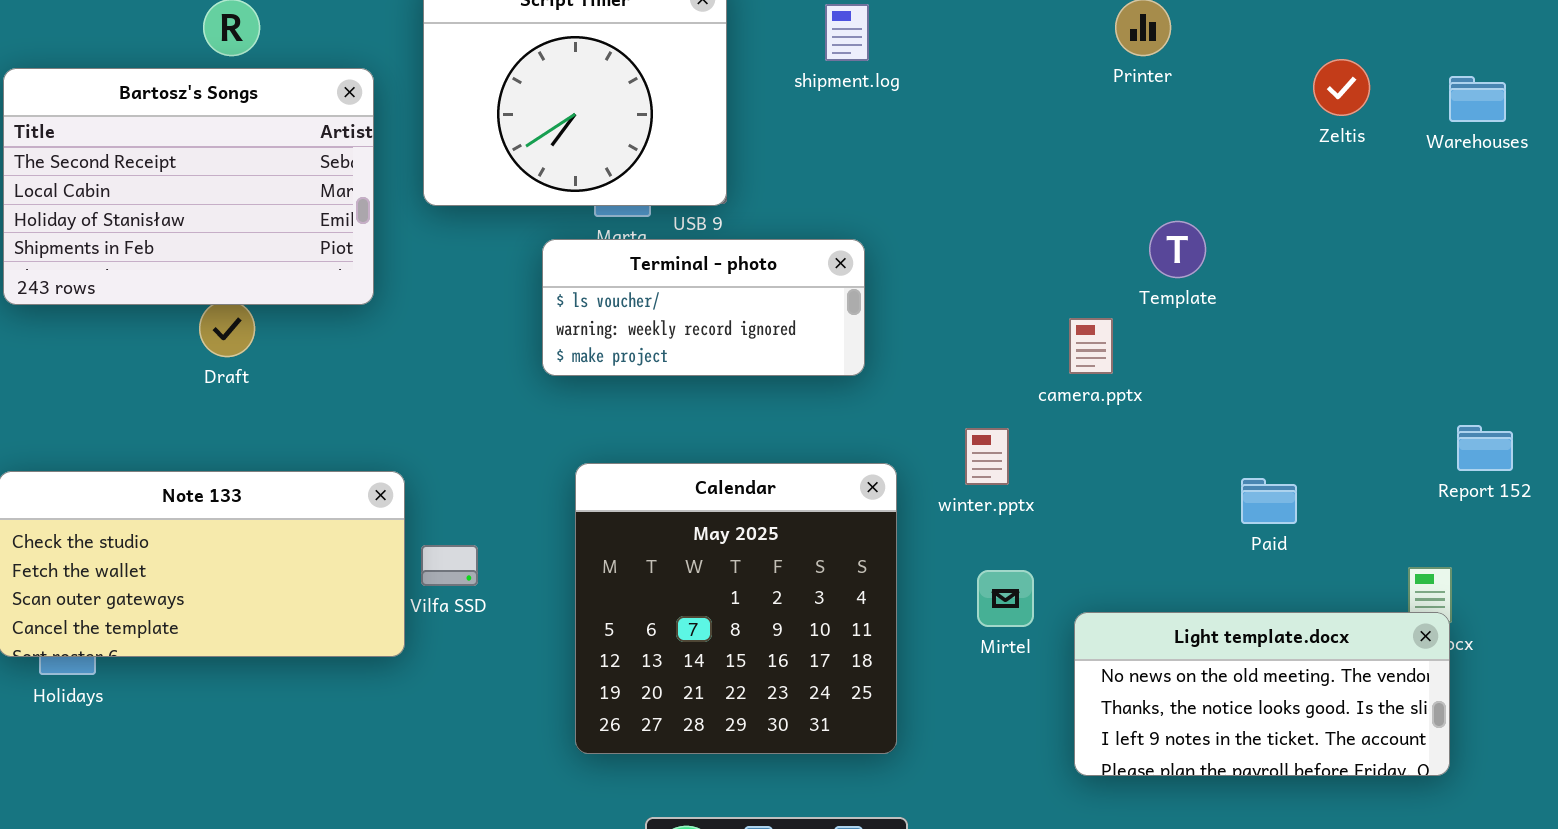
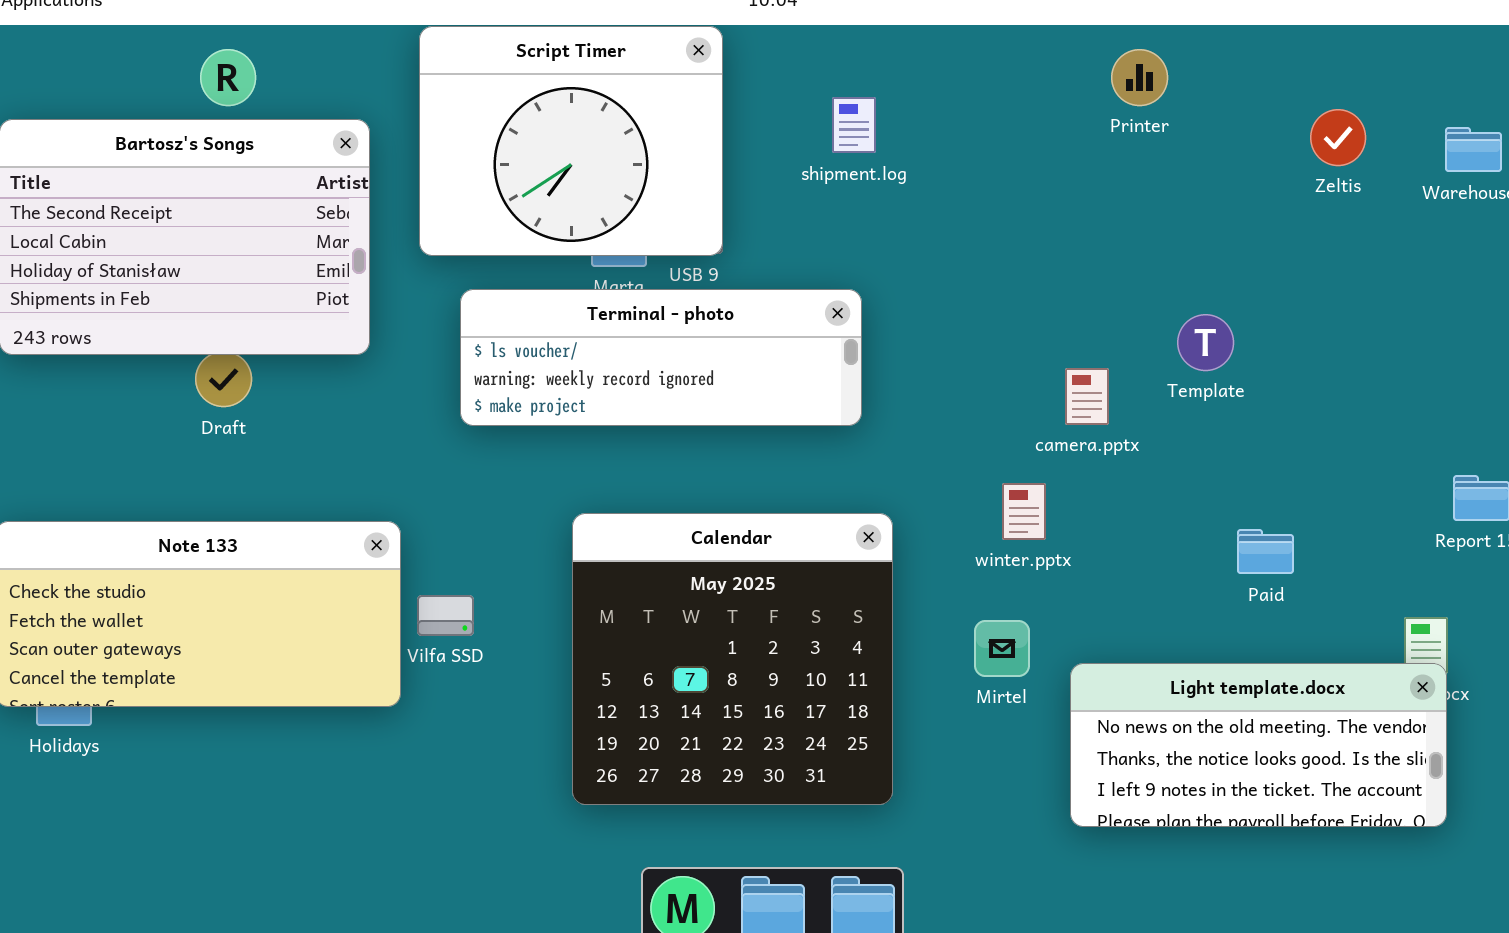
shipment.log: [825,4,869,61] -> [832,97,876,153], moved
Template: [1149,221,1206,278] -> [1177,314,1234,371], moved
Terminal - photo: [542,239,865,376] -> [460,289,862,426], resized
winter.pptx: [965,428,1009,485] -> [1002,483,1046,540], moved

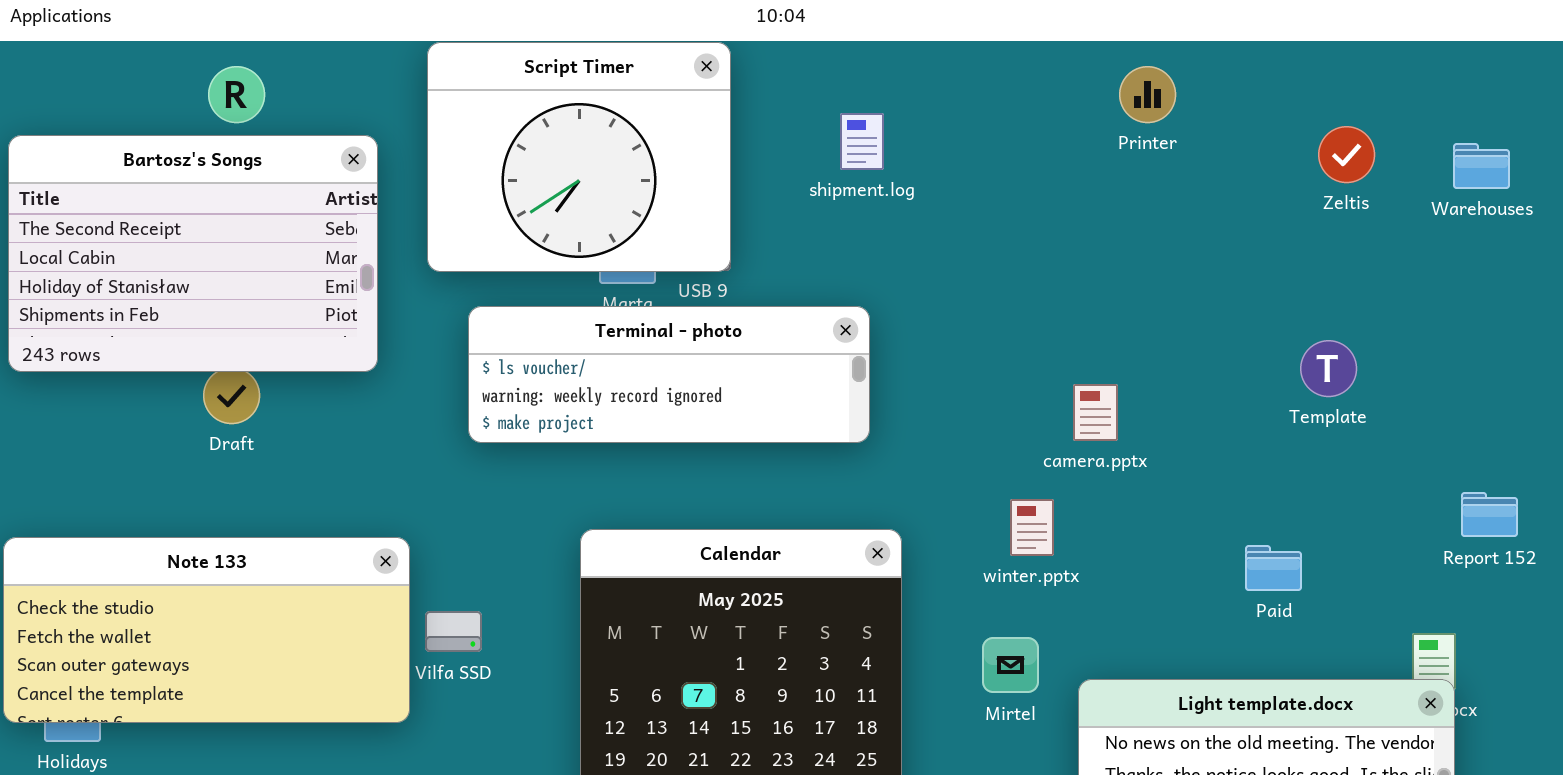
Template: [1177,314,1234,371] -> [1300,340,1357,397], moved

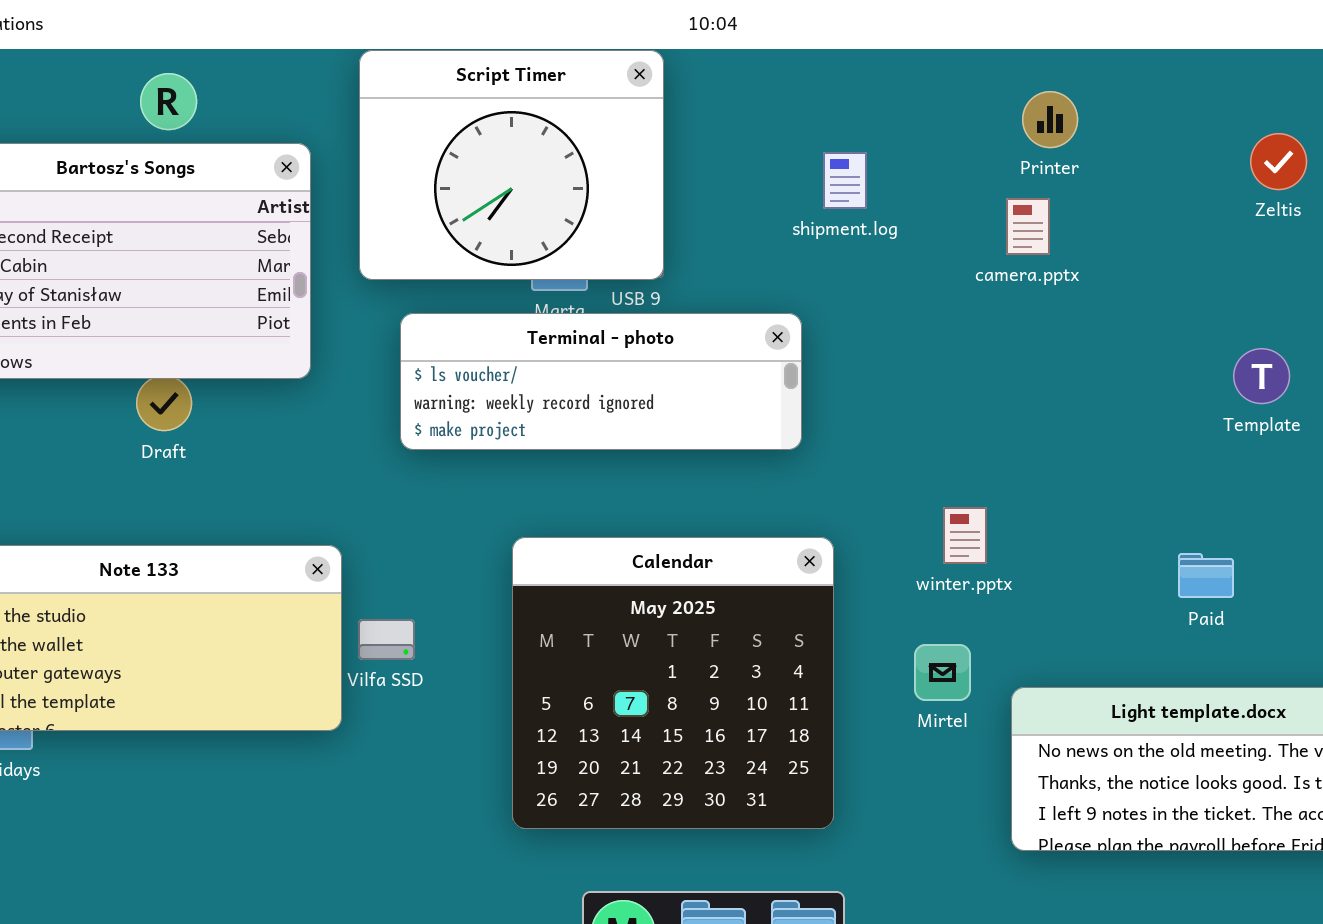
Printer: [1119,66,1176,123] -> [1022,91,1078,148], moved
shipment.log: [840,113,884,170] -> [823,152,867,209], moved
camera.pptx: [1073,384,1118,441] -> [1006,198,1050,255], moved

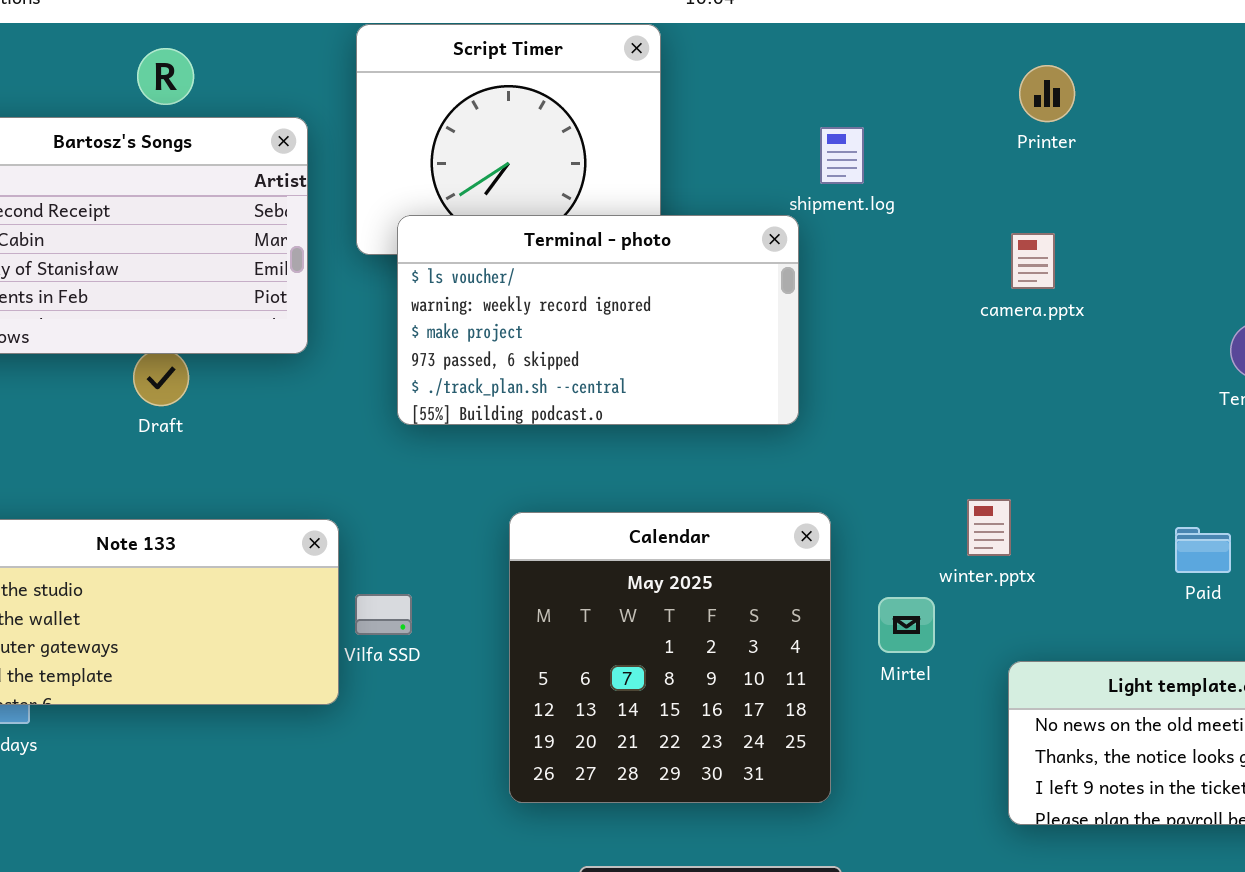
camera.pptx: [1006,198,1050,255] -> [1011,233,1055,289], moved
Terminal - photo: [400,313,802,450] -> [397,215,799,425], resized
winter.pptx: [943,507,987,564] -> [967,499,1011,556], moved
Mirtel: [914,644,971,701] -> [878,597,935,653], moved

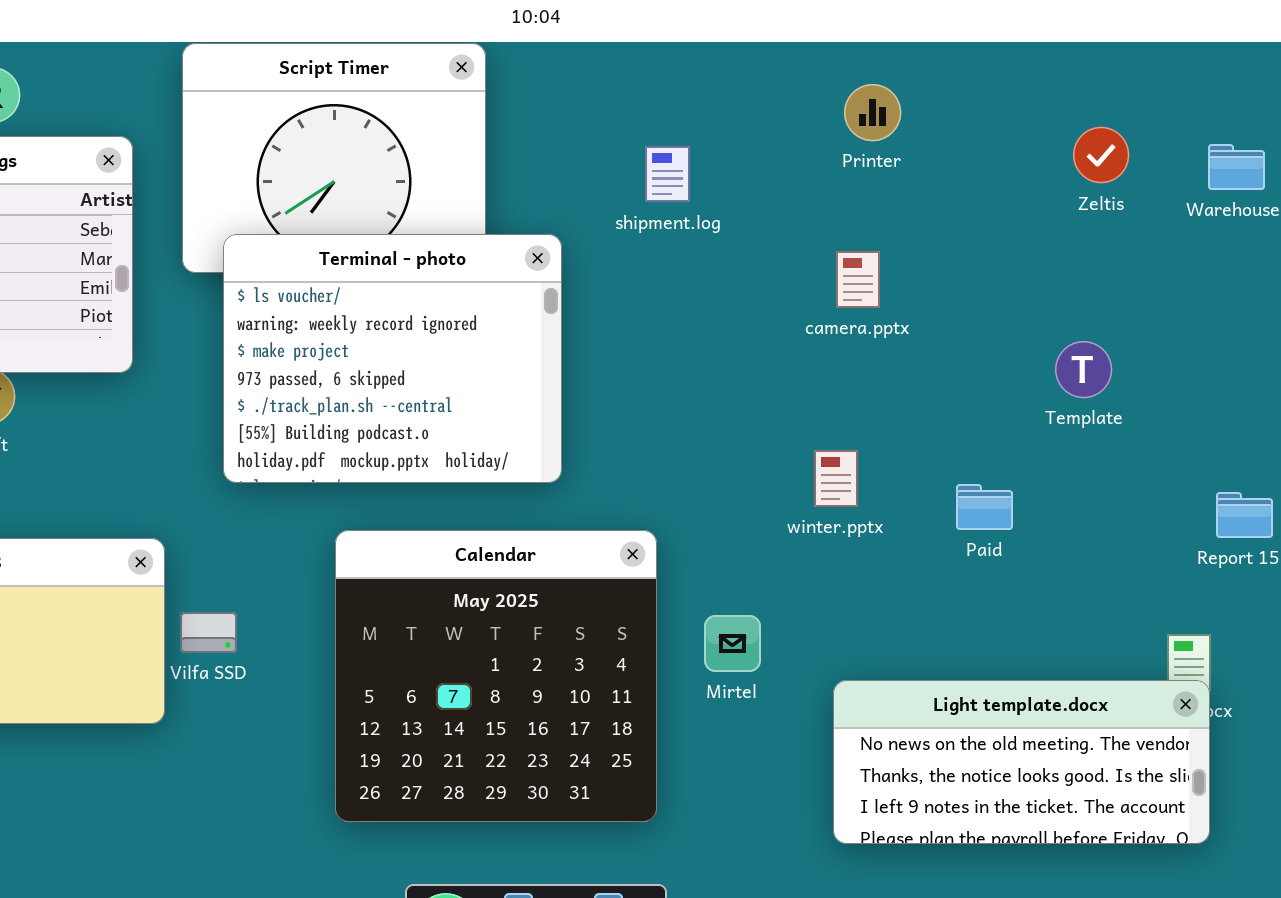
Terminal - photo: [397,215,799,425] -> [223,234,562,483], resized
winter.pptx: [967,499,1011,556] -> [814,450,858,507], moved
Paid: [1175,527,1231,573] -> [956,484,1013,530], moved

